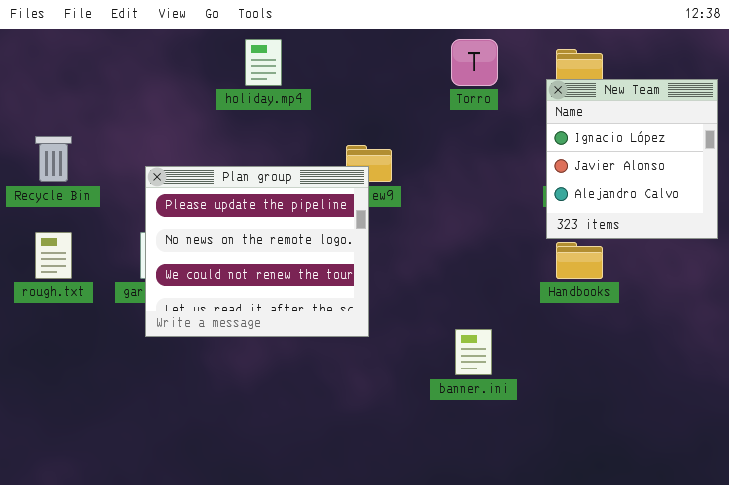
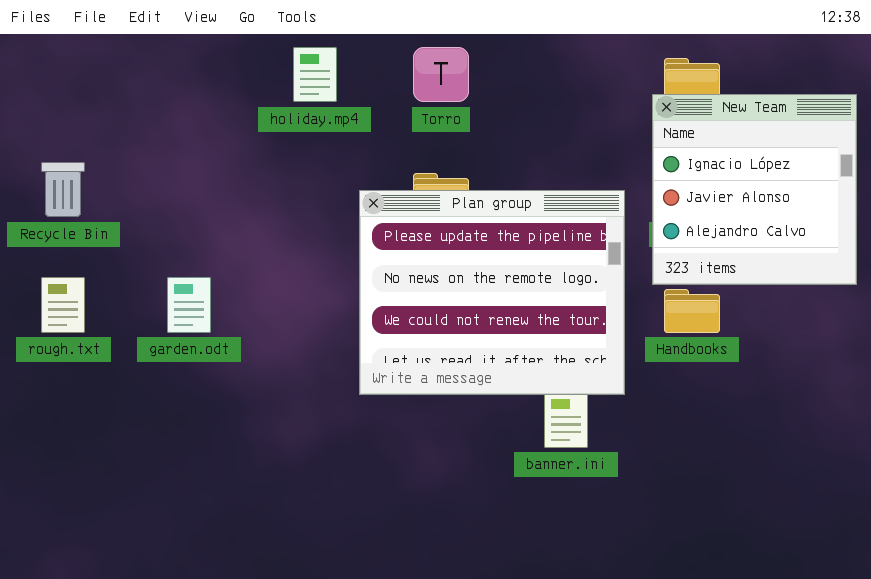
Torro: [451,39,498,86] -> [413,47,469,102], moved
Plan group: [145,166,369,337] -> [359,190,625,395], moved

